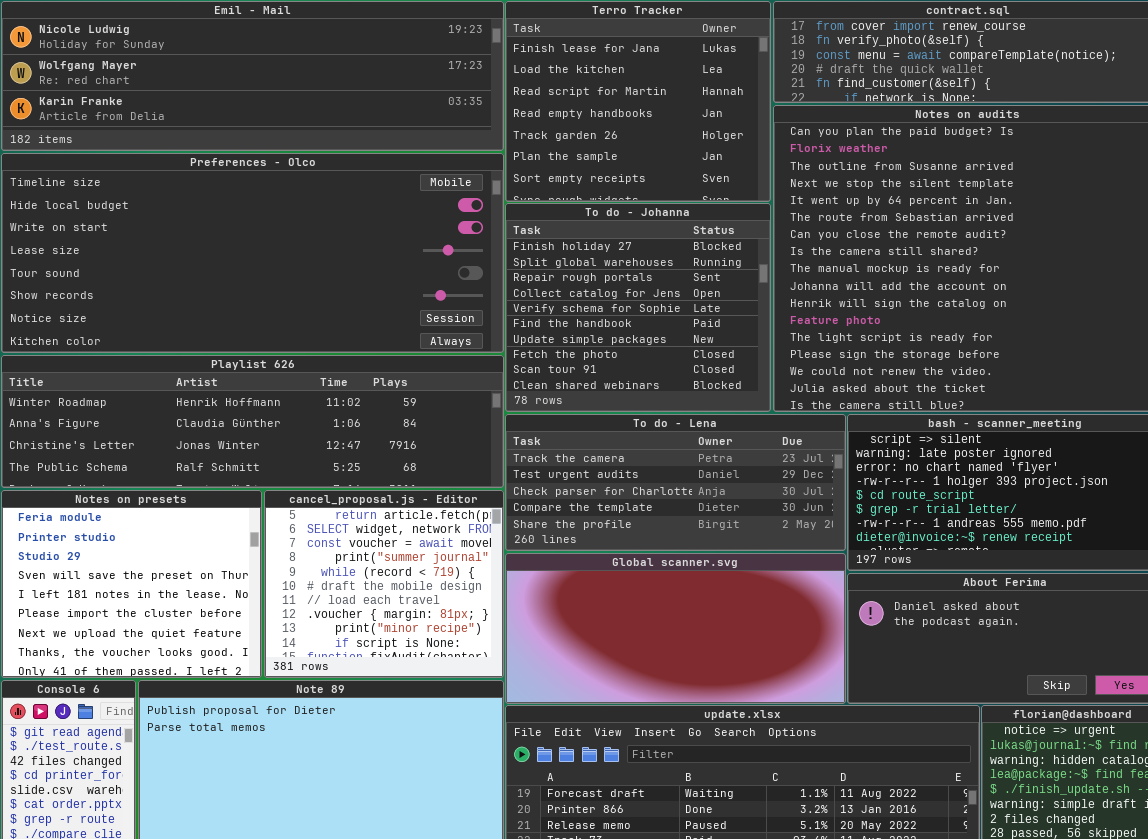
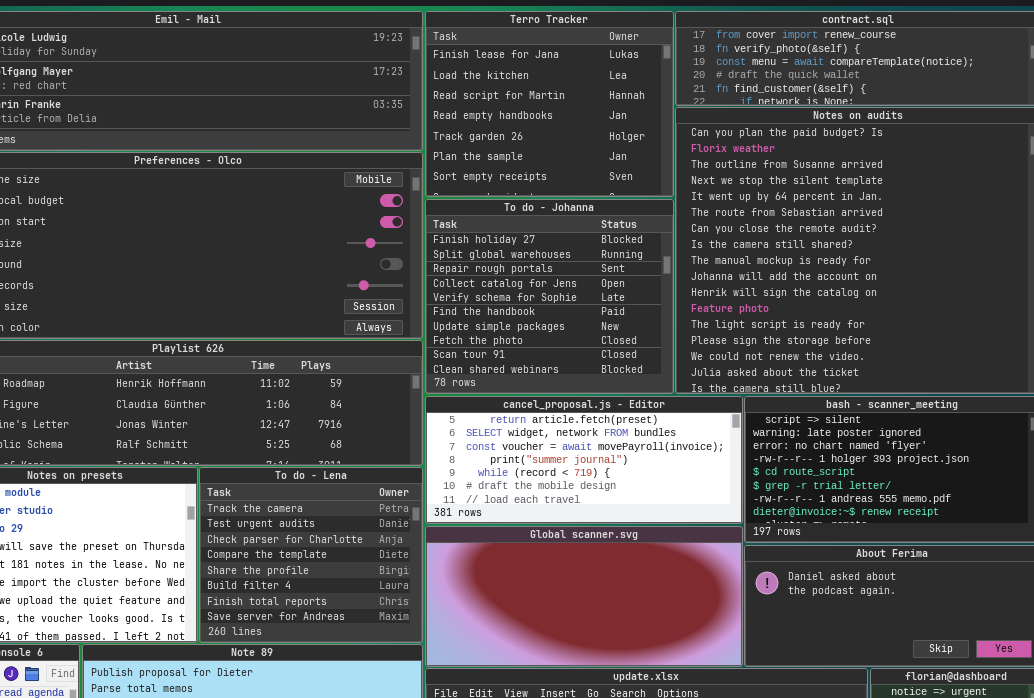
To do - Lena: [505,414,846,551] -> [199,467,423,643], moved, resized
cancel_proposal.js - Editor: [264,490,504,678] -> [425,396,743,524], moved, resized

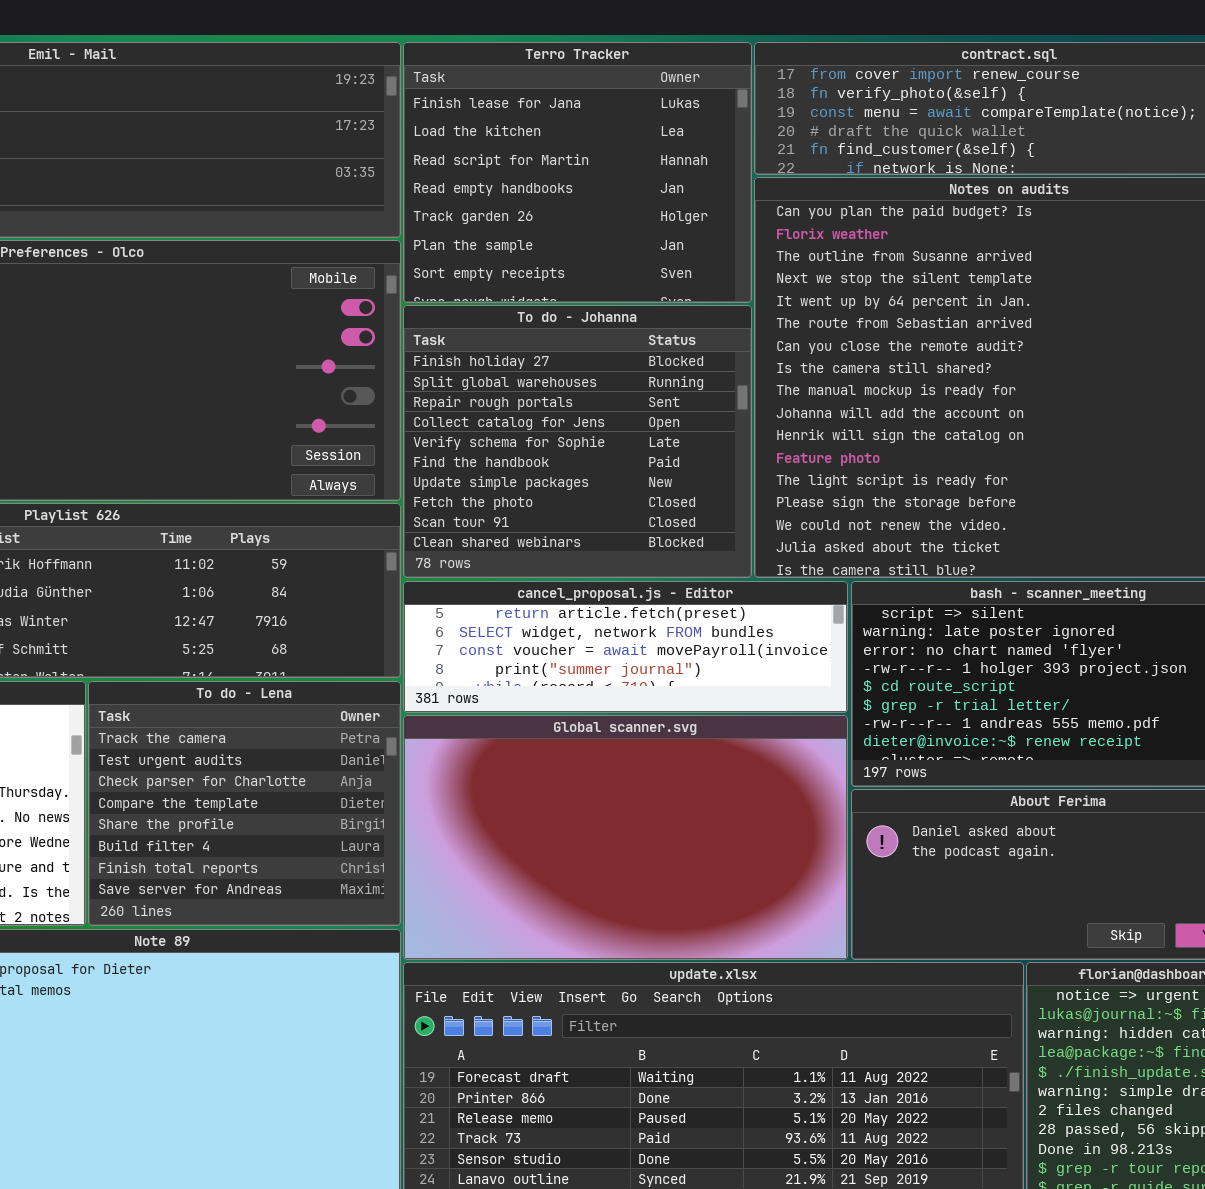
cancel_proposal.js - Editor: [425,396,743,524] -> [403,581,848,713], resized
Global scanner.svg: [425,526,743,667] -> [403,715,848,960], resized

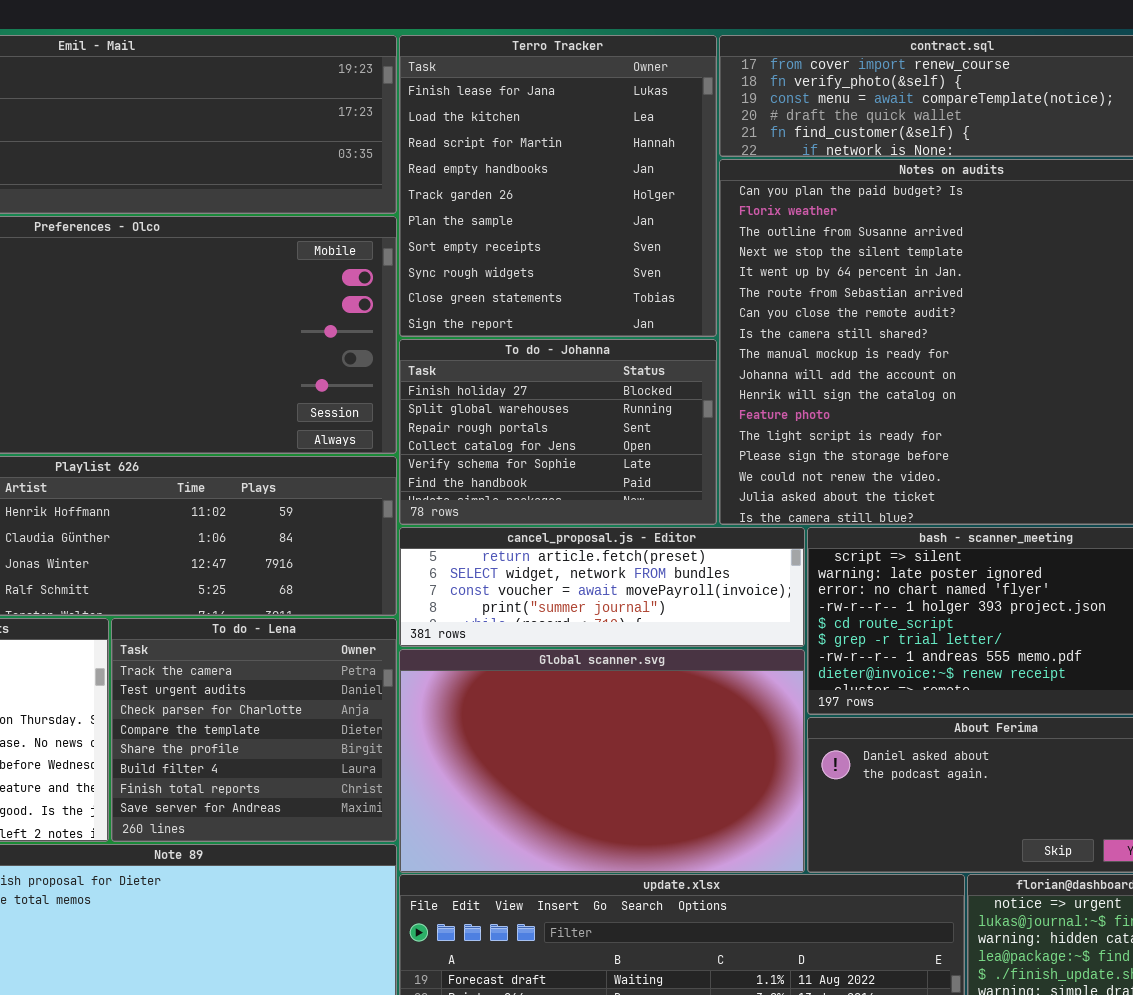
Terro Tracker: [403,42,752,303] -> [399,35,717,337], resized
To do - Johanna: [403,305,752,578] -> [399,339,717,525], resized

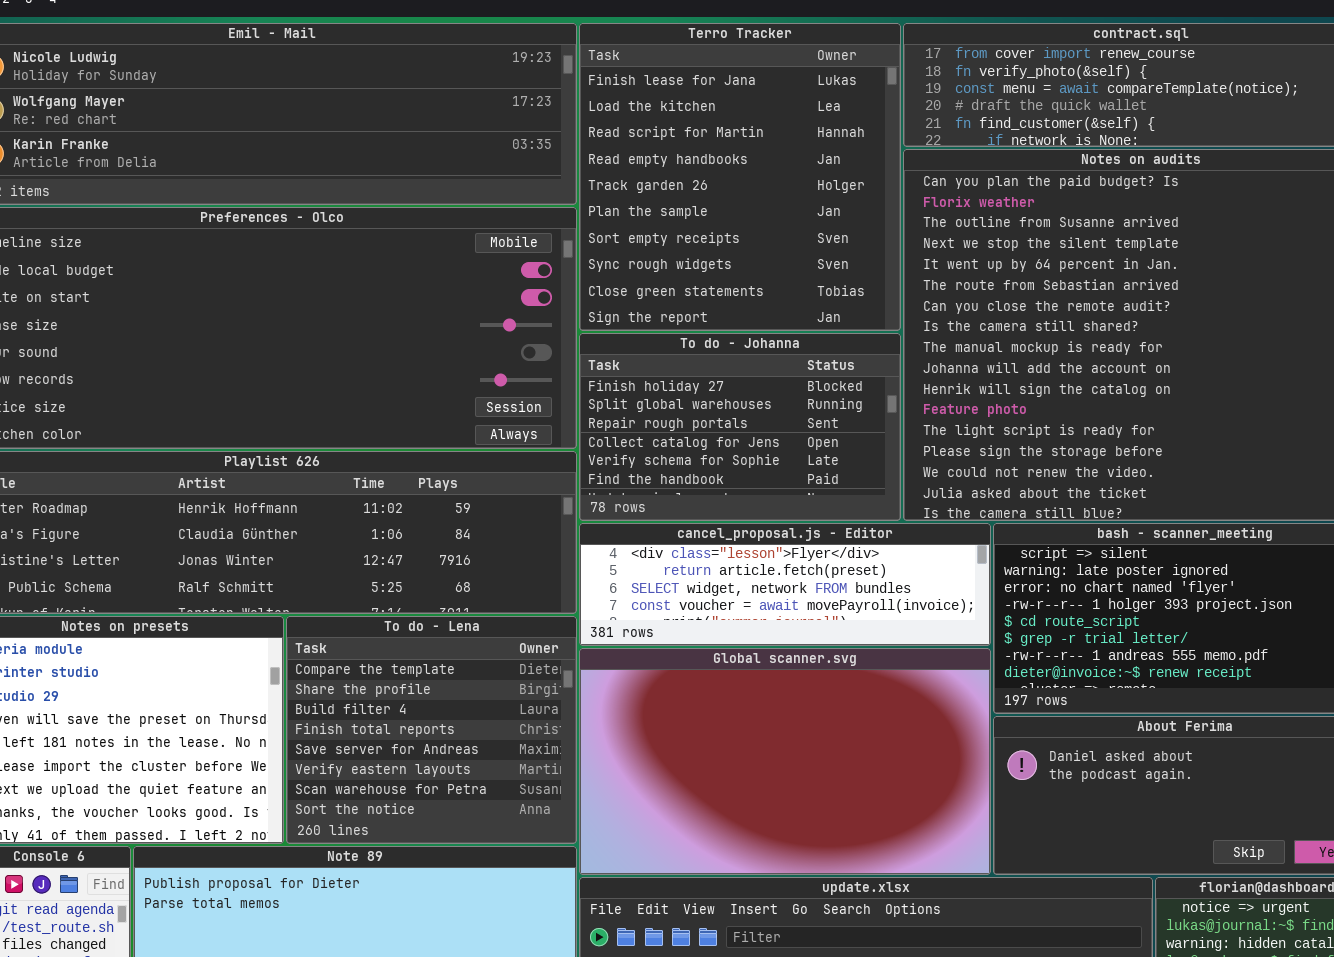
cancel_proposal.js - Editor: [399,527,805,647] -> [579,523,991,646], scrolled up 1 row
To do - Lena: [111,618,397,842] -> [286,616,577,844], scrolled down 3 rows

